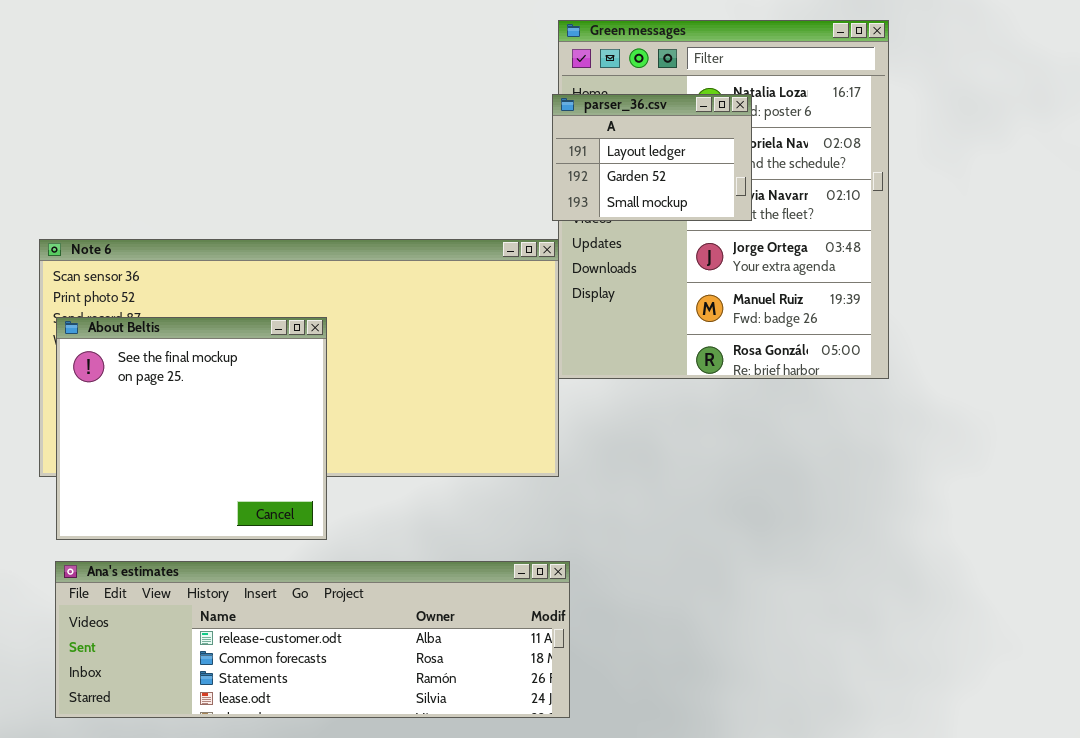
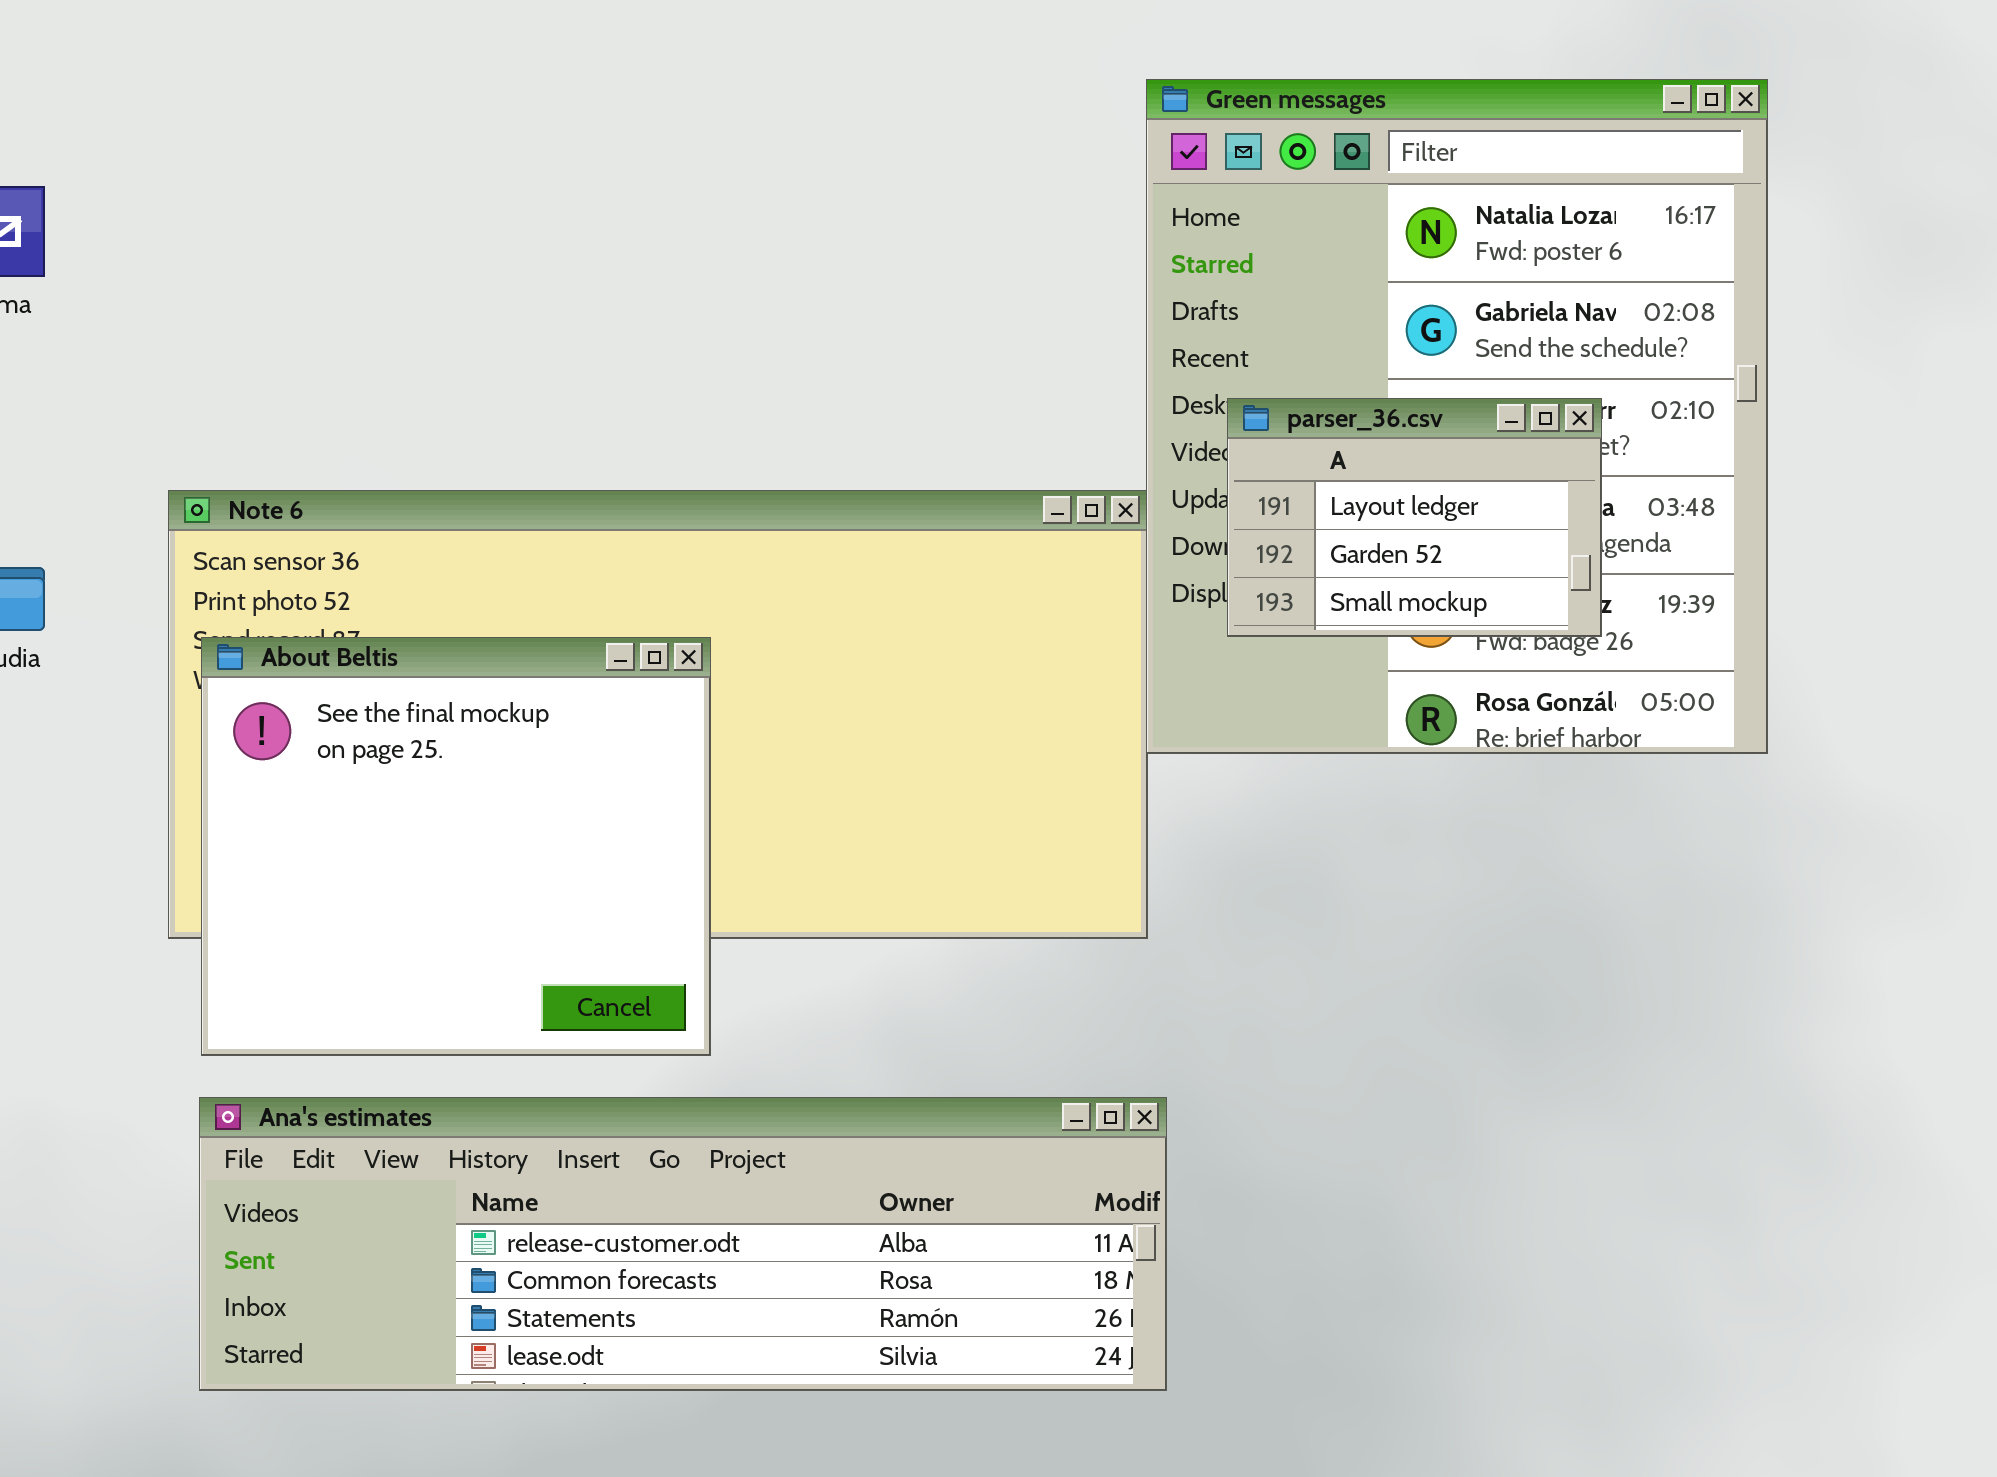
parser_36.csv: [552,94,752,221] -> [1227,398,1602,637], moved

